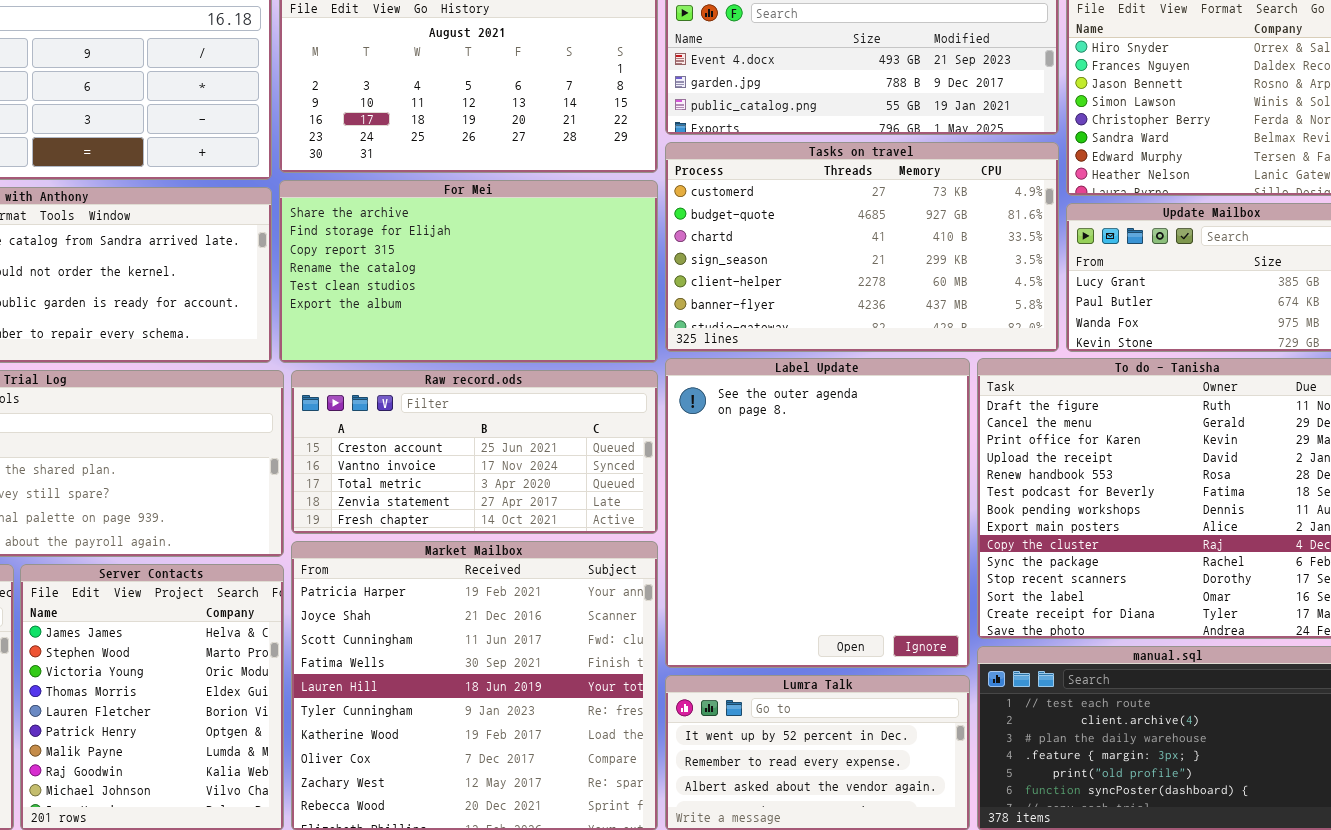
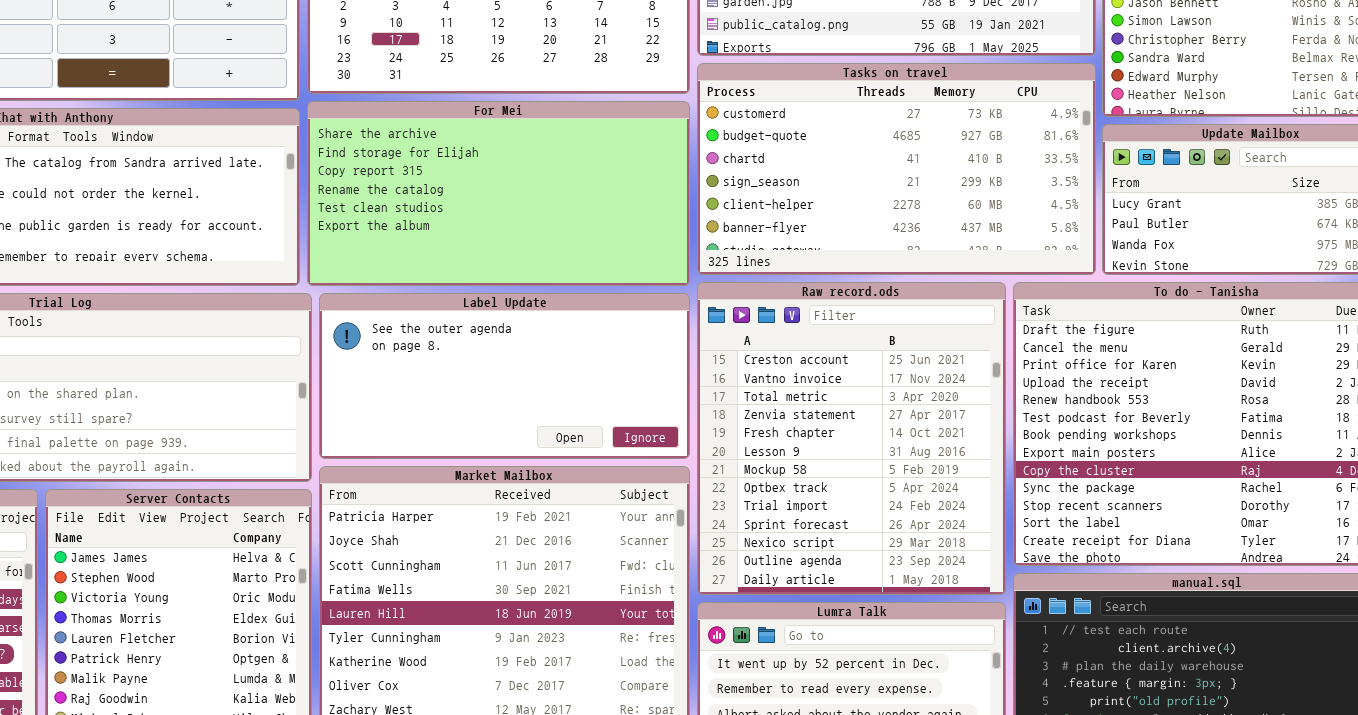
Label Update: [665,358,970,668] -> [319,293,690,459], moved, resized
Raw record.ods: [291,370,658,534] -> [697,282,1006,595], moved, resized

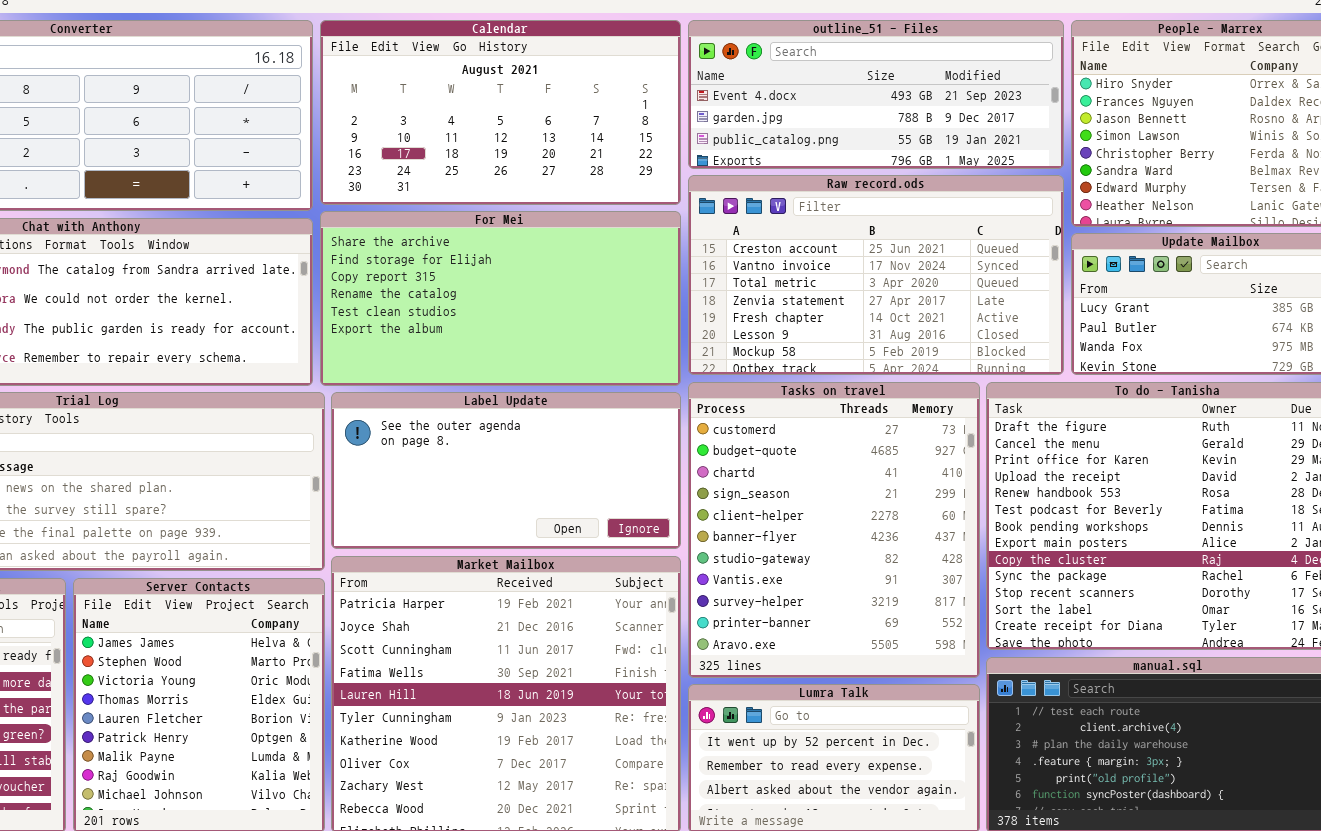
Tasks on travel: [697,63,1096,275] -> [688,382,980,678], moved, resized
Raw record.ods: [697,282,1006,595] -> [688,175,1064,375], moved, resized

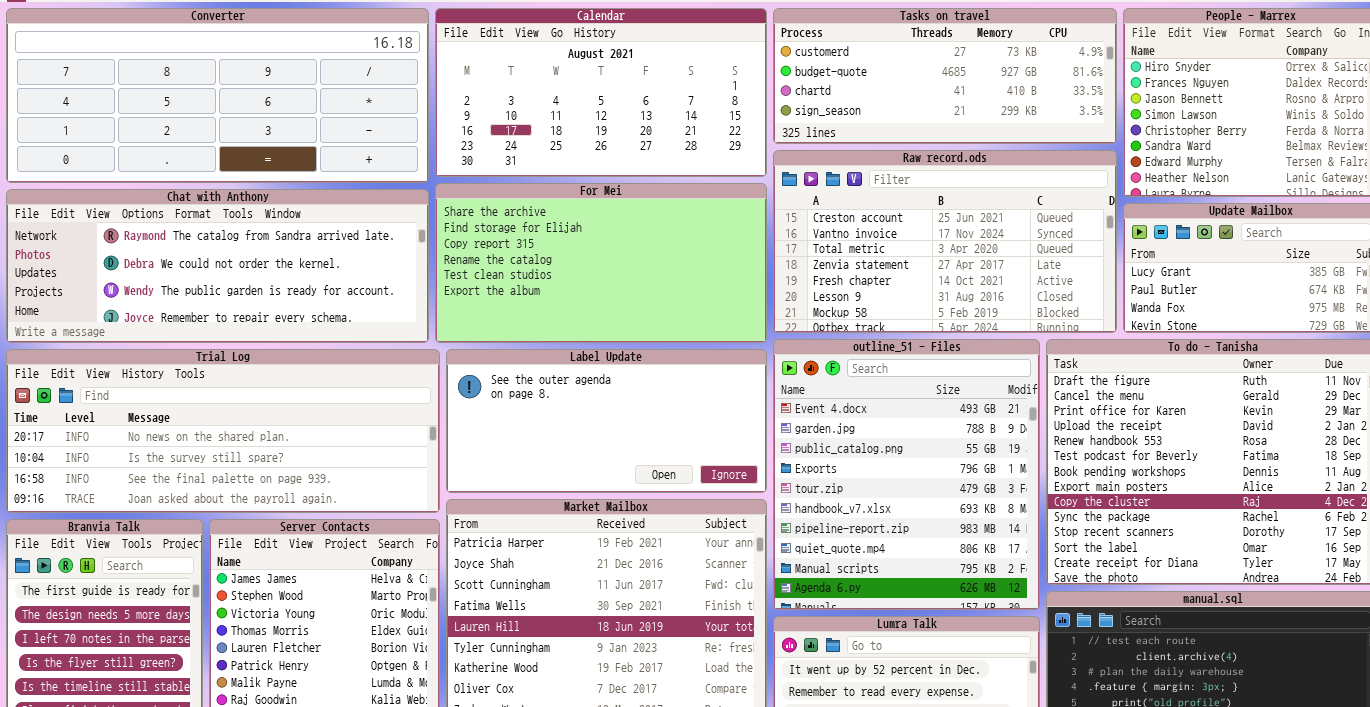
outline_51 - Files: [688,20,1064,169] -> [773,339,1040,610], moved, resized
Tasks on travel: [688,382,980,678] -> [773,8,1117,144], moved, resized

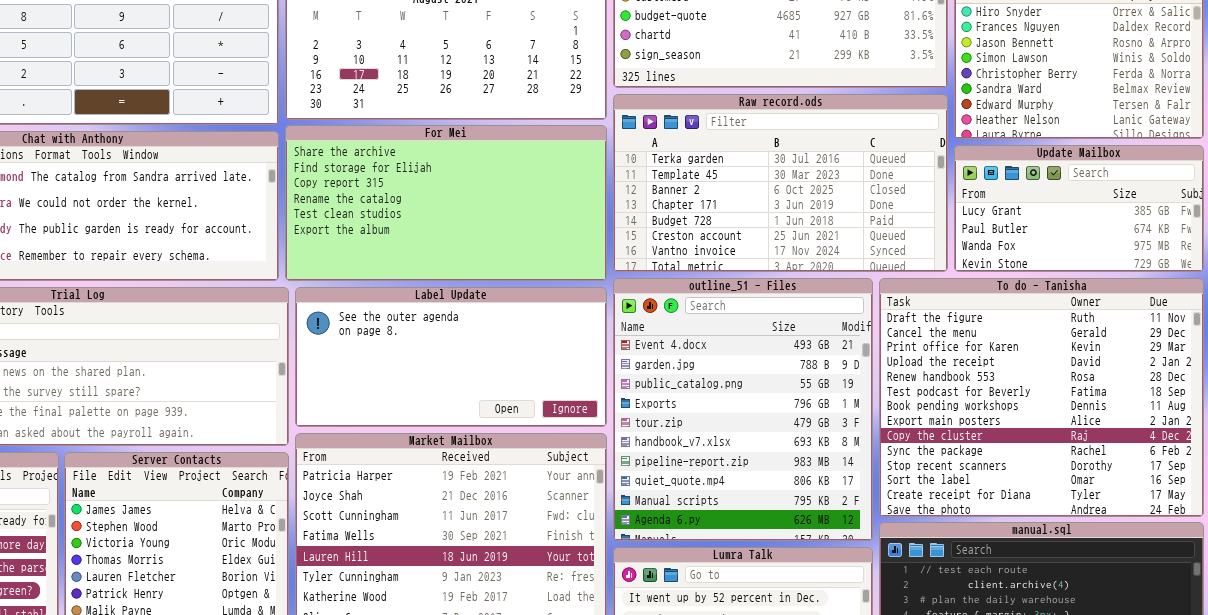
Raw record.ods: [773,150,1117,333] -> [613,94,948,272], scrolled up 5 rows

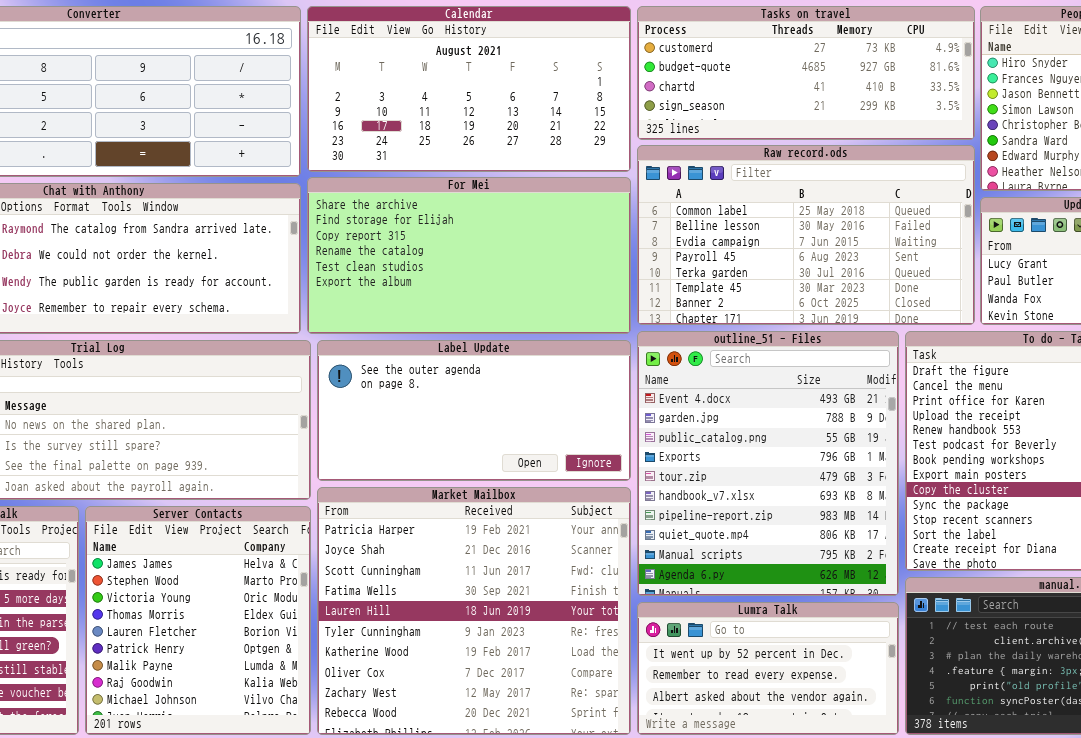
Raw record.ods: [613,94,948,272] -> [637,145,975,325], scrolled up 4 rows

